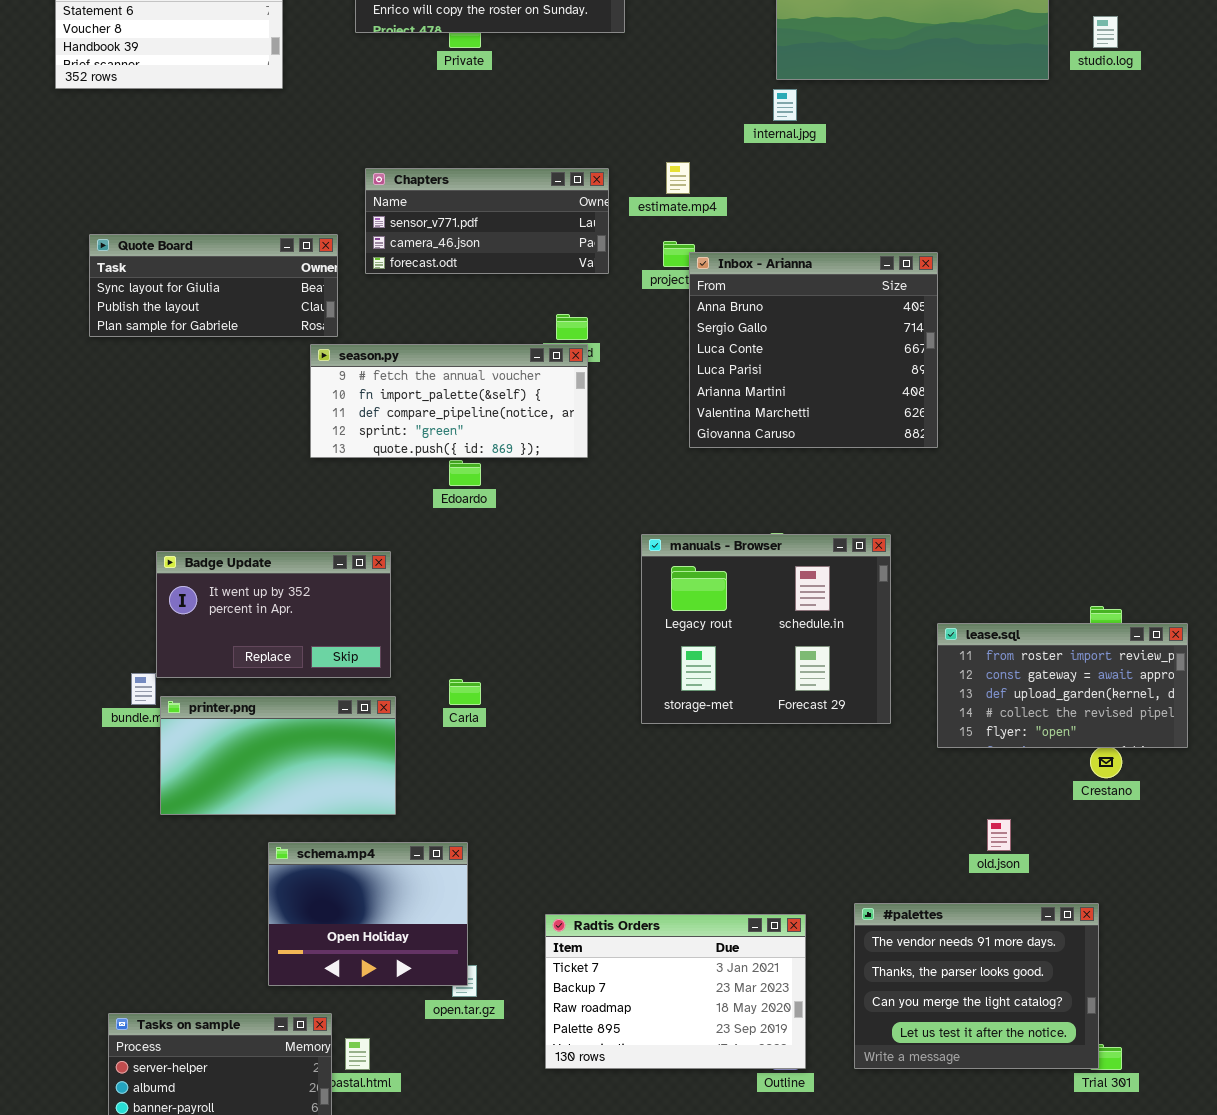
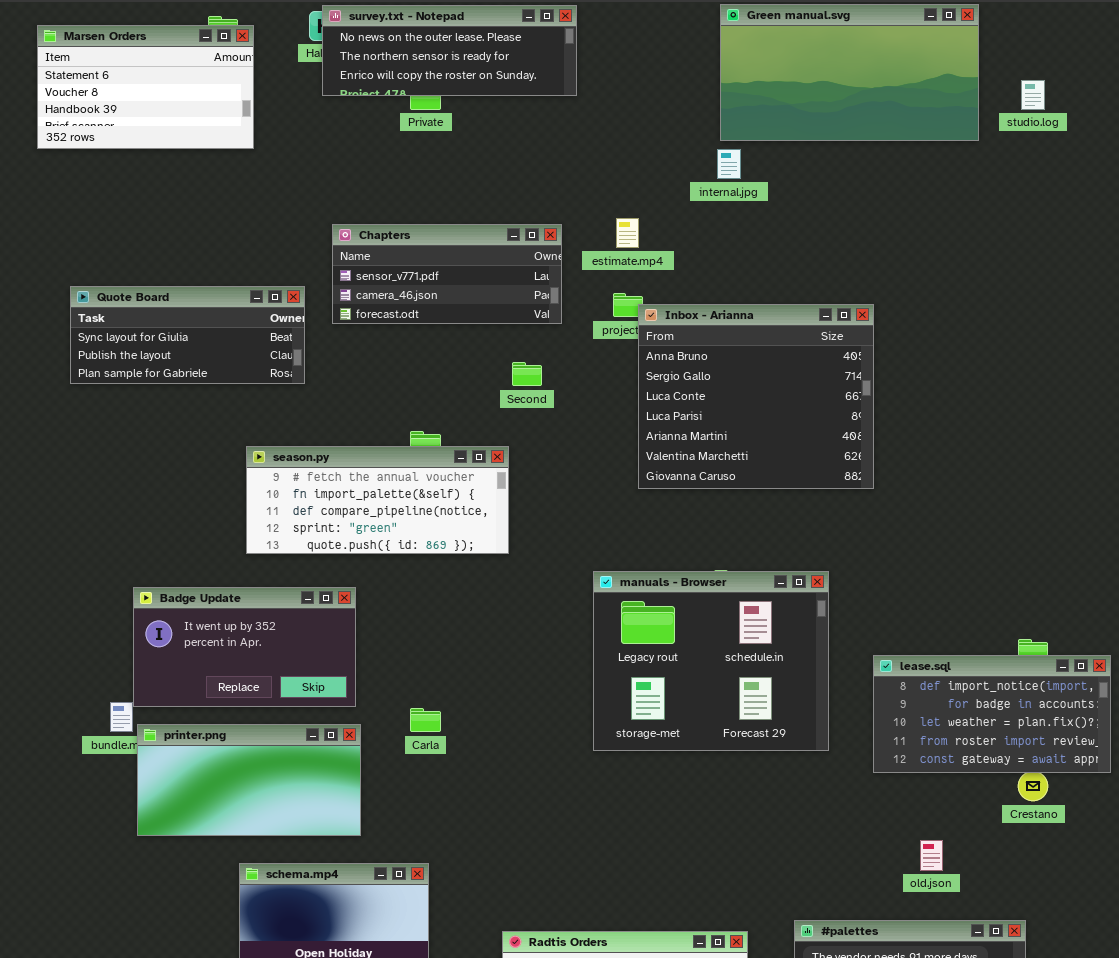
season.py: [310,344,588,458] -> [246,446,509,554], moved
lease.sql: [937,623,1188,748] -> [873,655,1111,773], scrolled up 3 rows

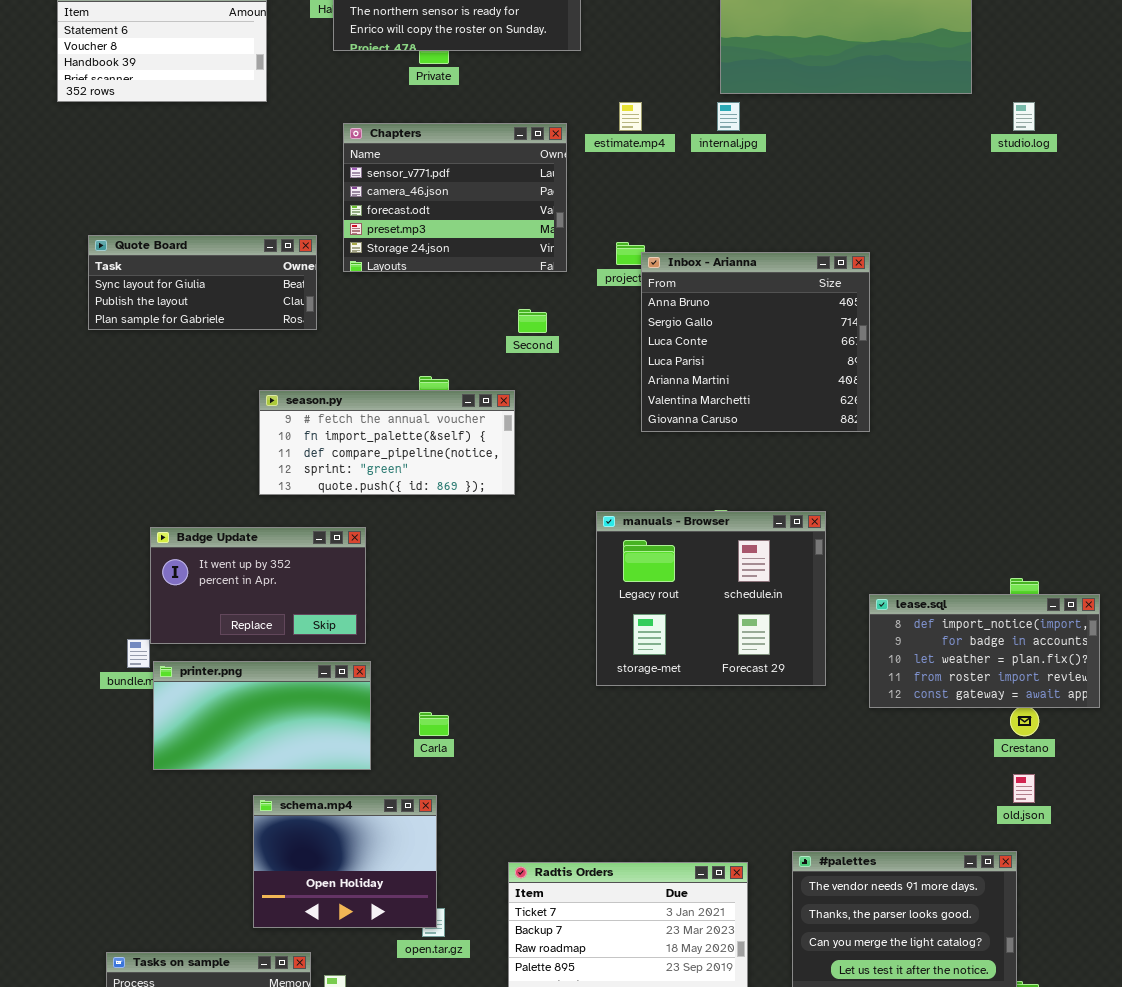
studio.log: [1021,80,1045,110] -> [1013,102,1035,131], moved
estimate.mp4: [616,218,639,248] -> [619,102,642,131], moved
Chapters: [332,224,562,324] -> [343,123,567,272], resized
Carla: [410,708,441,732] -> [419,712,449,736], moved
old.json: [920,840,943,871] -> [1013,774,1035,803], moved

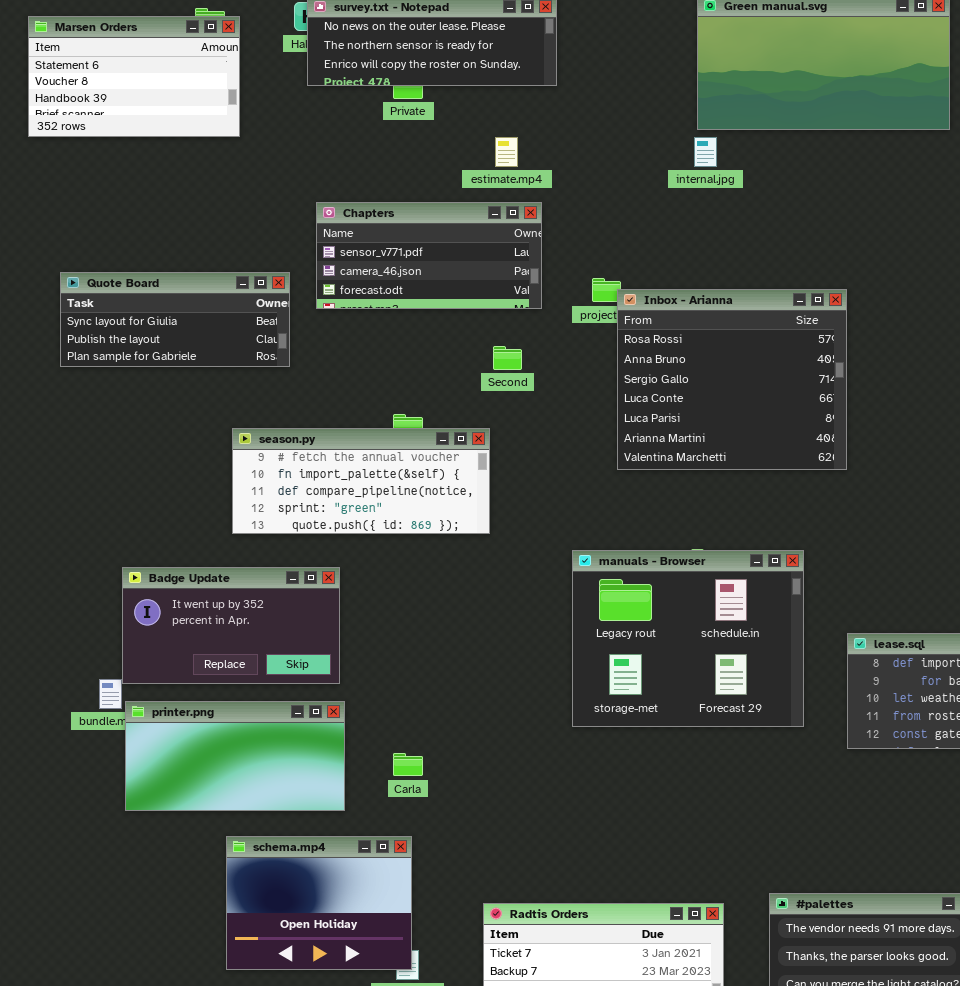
estimate.mp4: [619,102,642,131] -> [495,137,518,167], moved
Chapters: [343,123,567,272] -> [316,202,542,309], resized
Inbox - Arianna: [641,252,870,432] -> [617,289,847,470], scrolled up 1 row

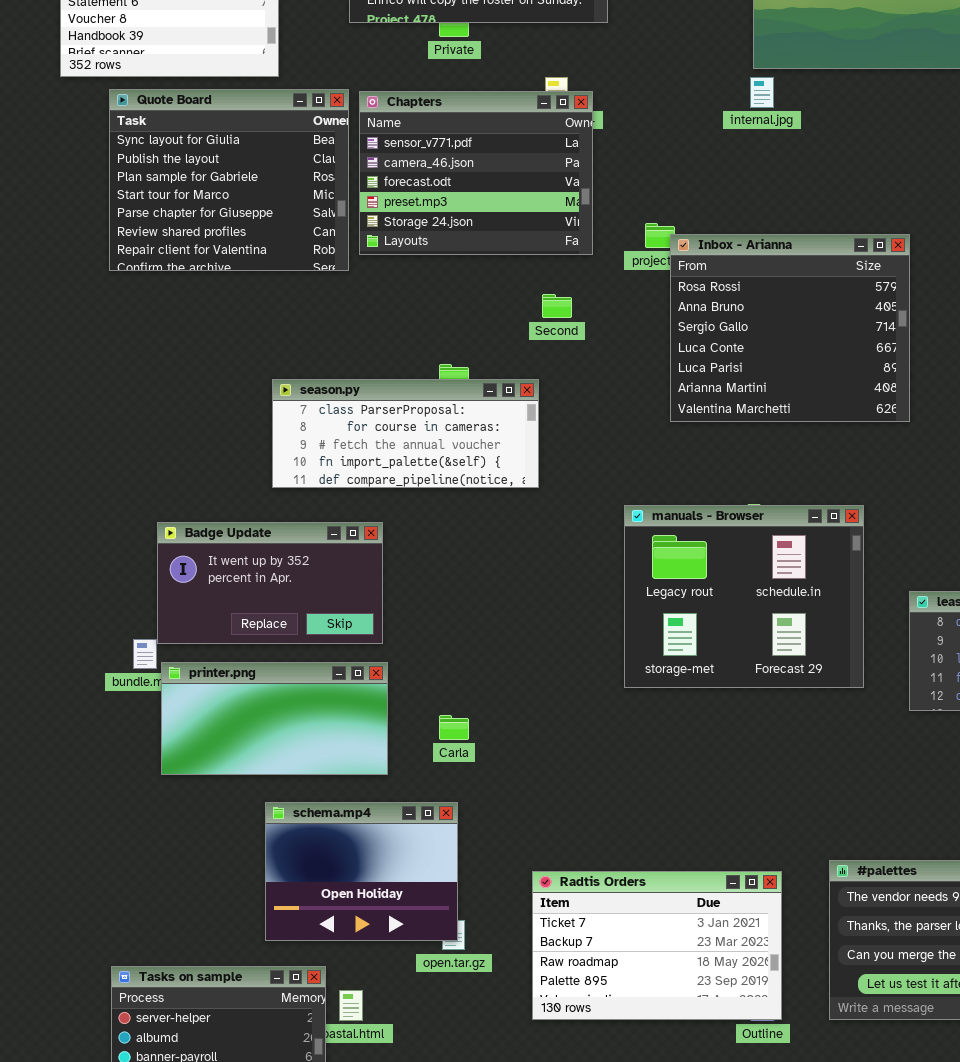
Chapters: [316,202,542,309] -> [359,91,593,255], resized
Quote Board: [60,272,290,367] -> [109,89,349,271], moved, resized
season.py: [232,428,490,534] -> [272,379,539,488], scrolled up 2 rows

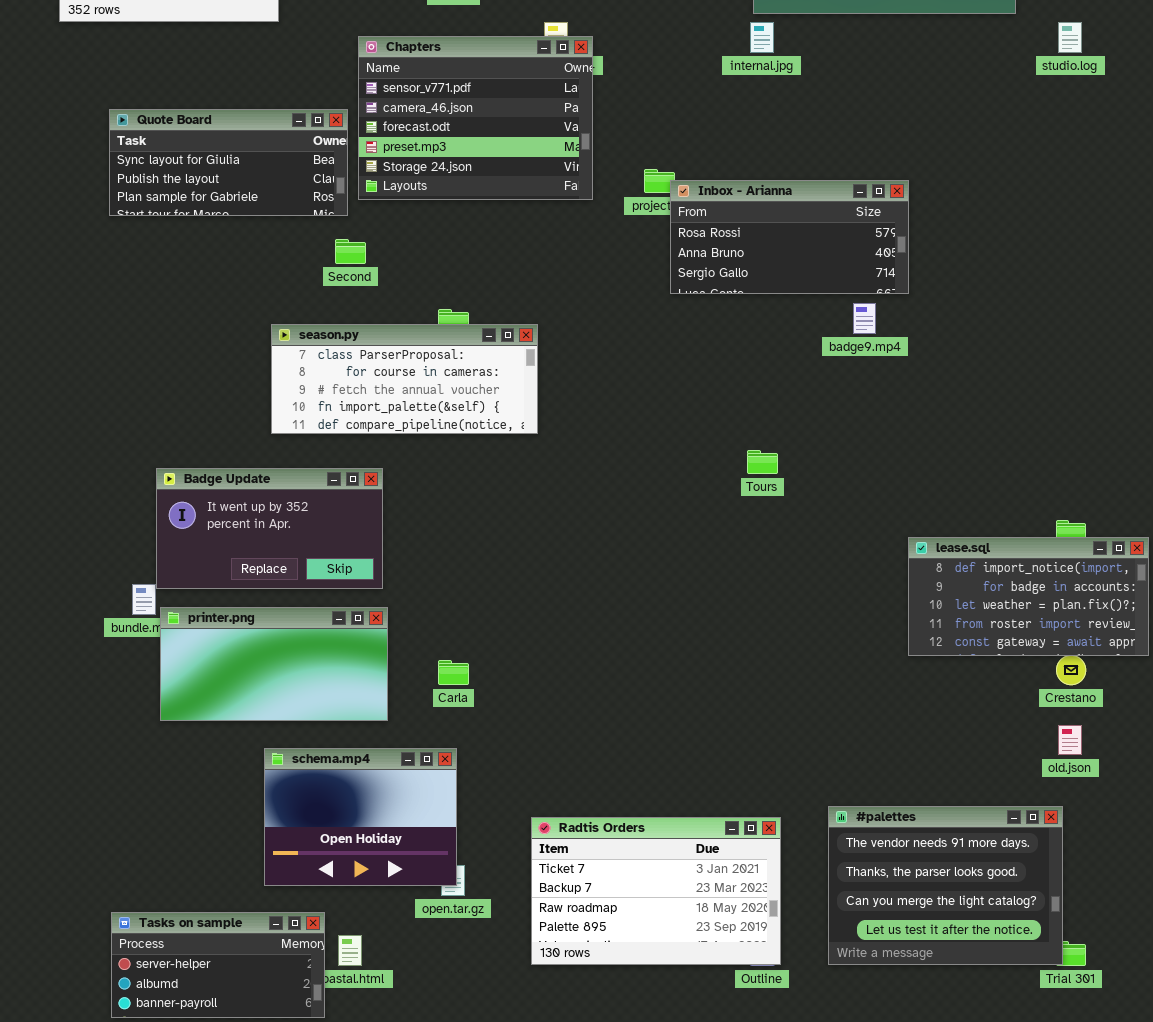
Quote Board: [109,89,349,271] -> [109,109,348,216], resized
Inbox - Arianna: [670,234,910,422] -> [670,180,909,294], resized
Second: [542,294,572,318] -> [335,239,366,264], moved
manuals - Browser: [624,505,864,688] -> none, closed

